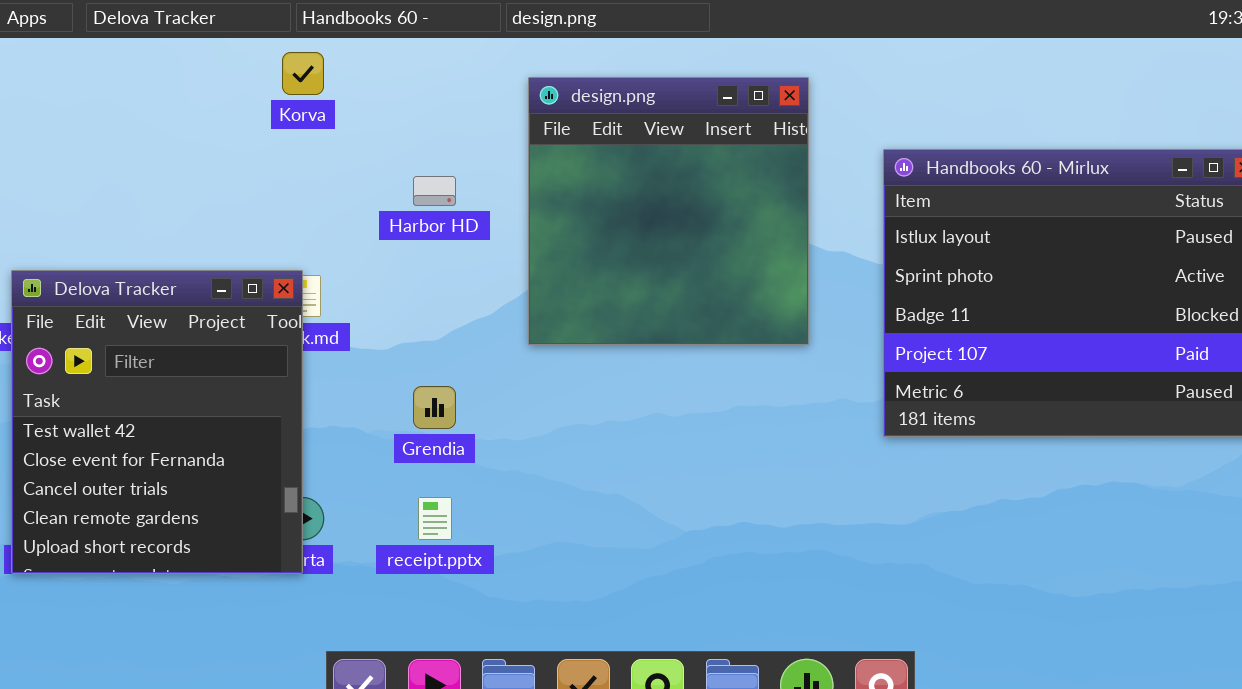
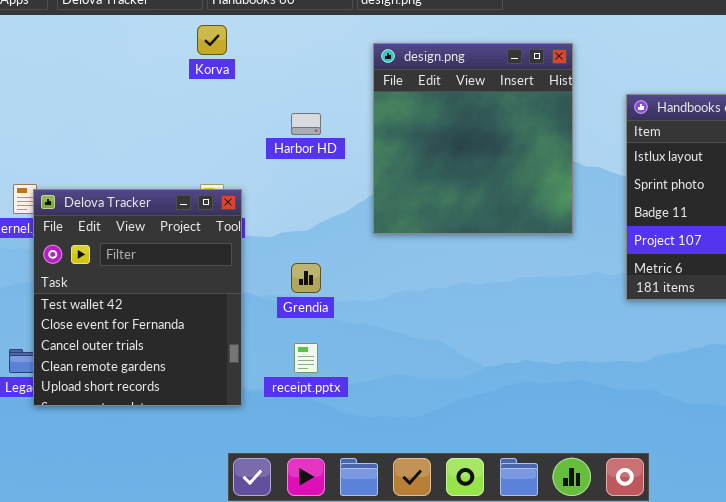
Delova Tracker: [11,270,303,574] -> [33,189,242,406], moved

